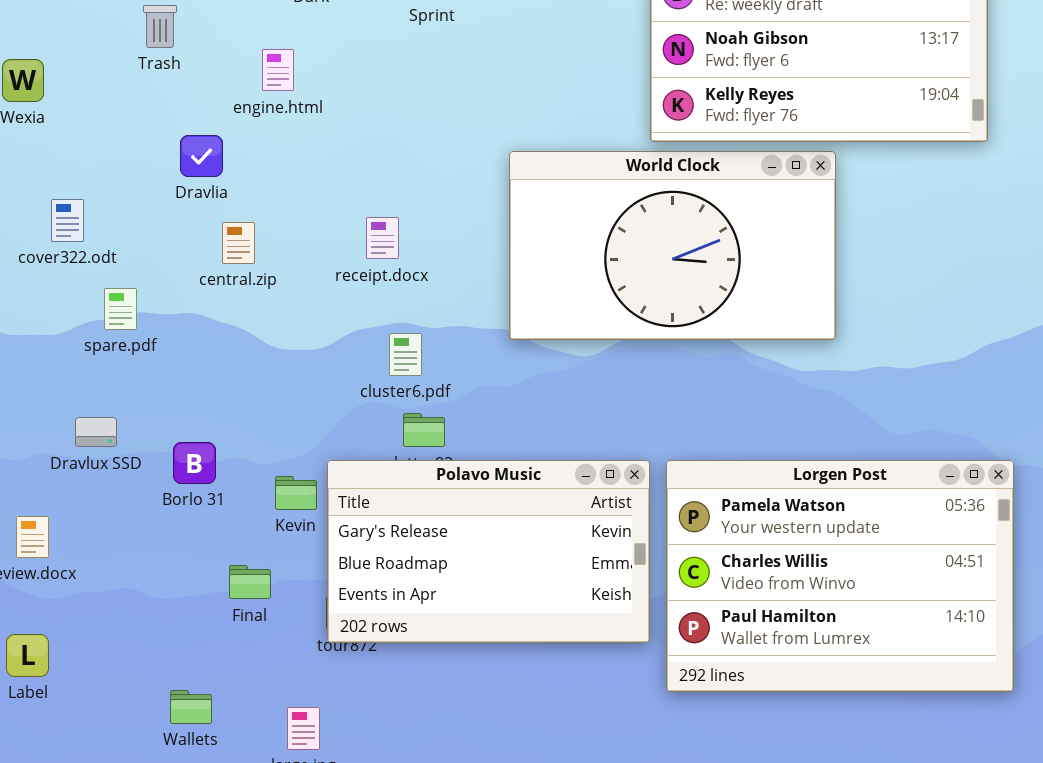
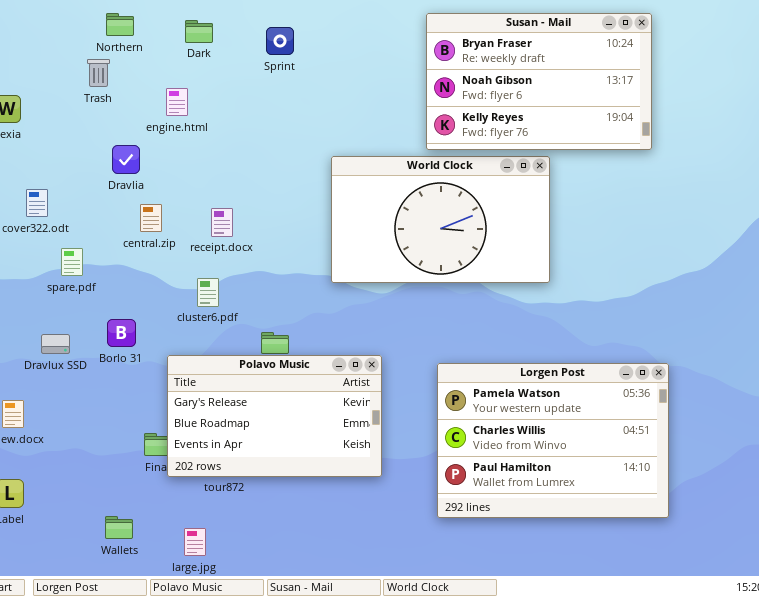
receipt.docx: [366,217,399,259] -> [211,208,233,237], moved
cluster6.pdf: [389,333,422,376] -> [197,278,219,307], moved
Borlo 31: [173,442,216,484] -> [107,319,136,347], moved
Polavo Music: [327,460,650,643] -> [167,355,382,477], moved

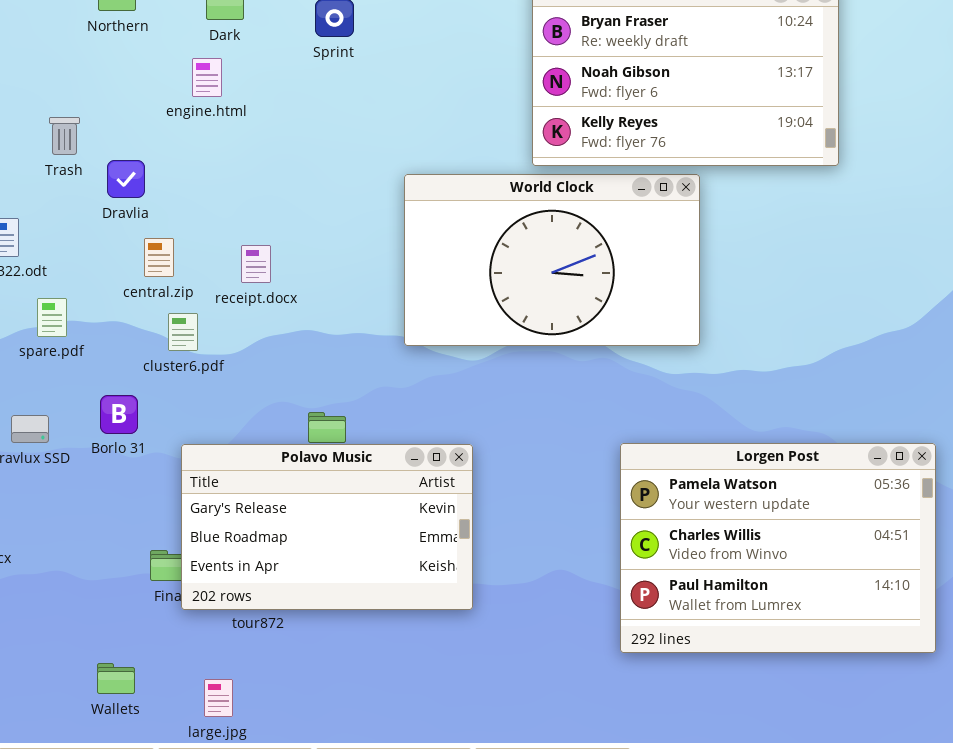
Trash: [87,59,110,87] -> [49,117,80,155], moved
engine.html: [166,88,188,116] -> [192,58,222,97], moved
cluster6.pdf: [197,278,219,307] -> [168,313,198,351], moved
Lorgen Post: [437,363,669,518] -> [620,443,936,653], moved

